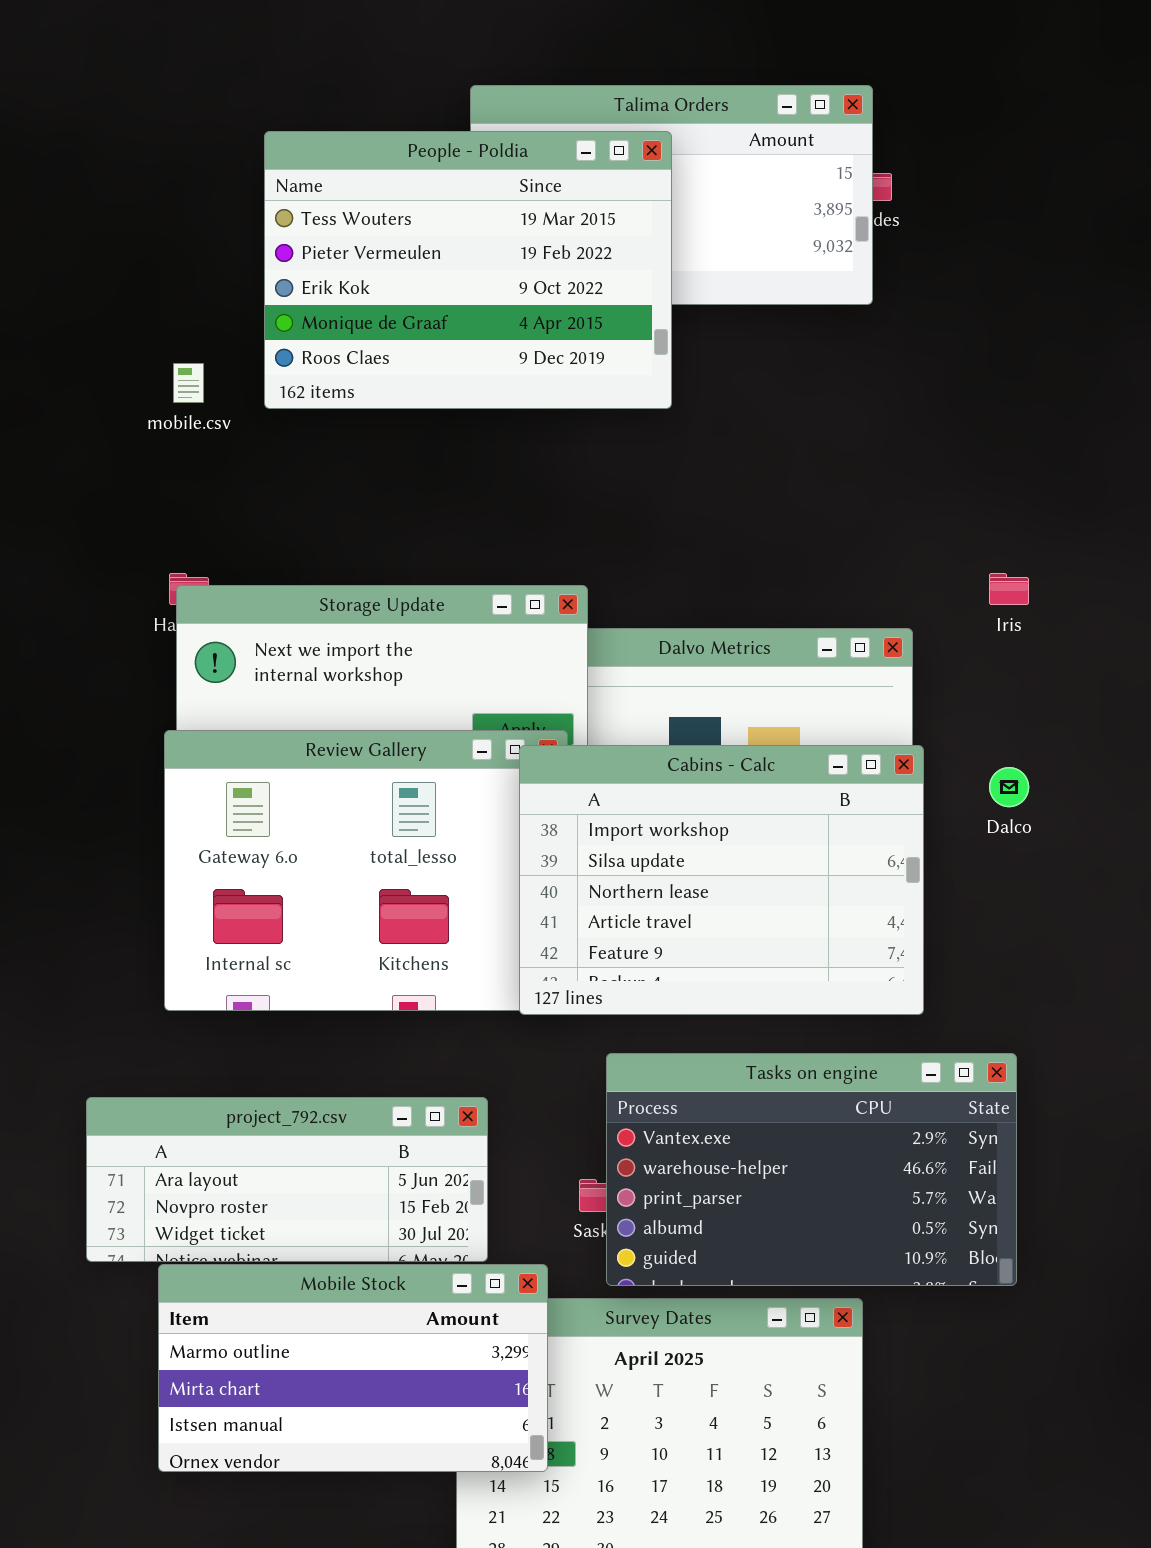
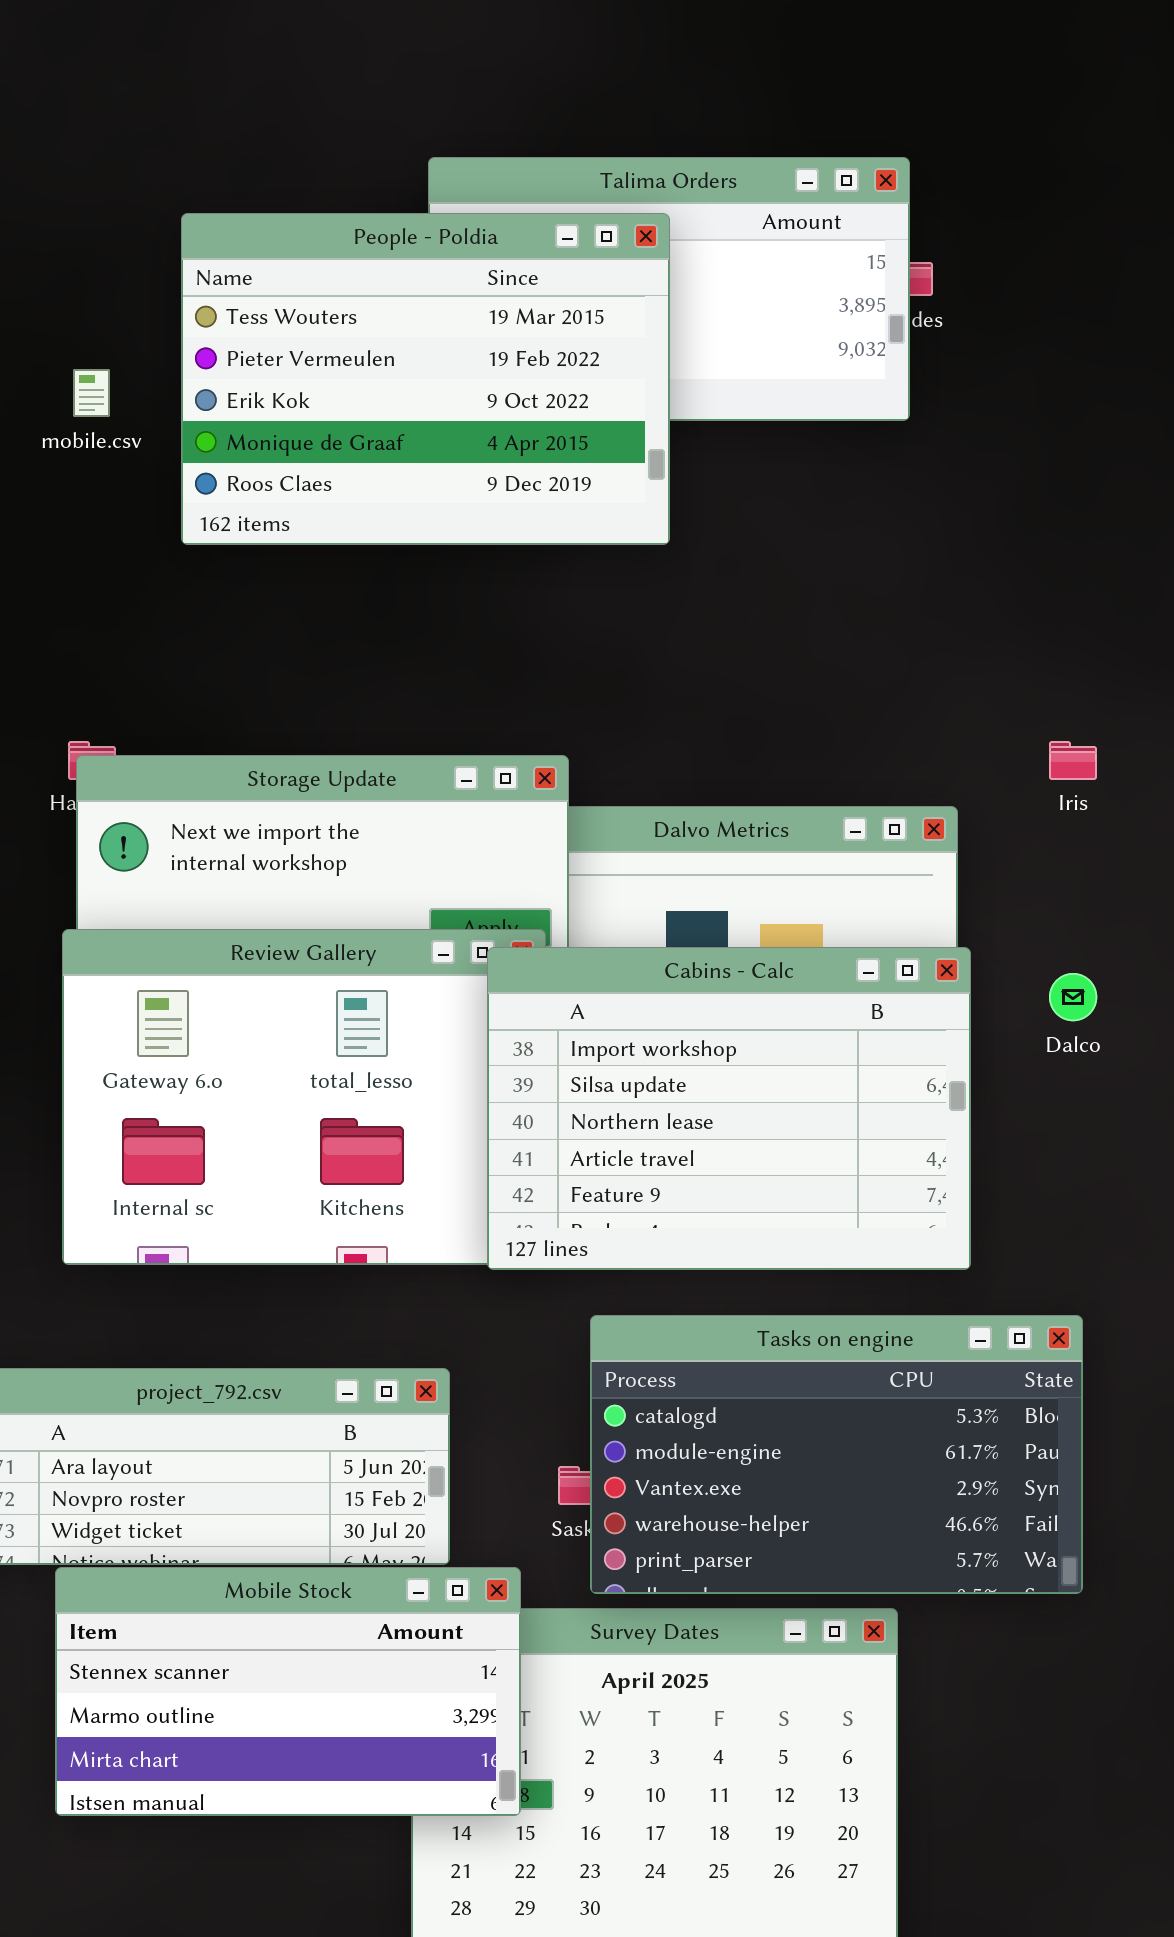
mobile.csv: [173,363,204,403] -> [73,369,110,417], moved
Tasks on engine: [606,1053,1017,1286] -> [590,1315,1083,1594], scrolled up 2 rows
Mobile Stock: [158,1264,548,1472] -> [55,1567,521,1816], scrolled up 1 row

